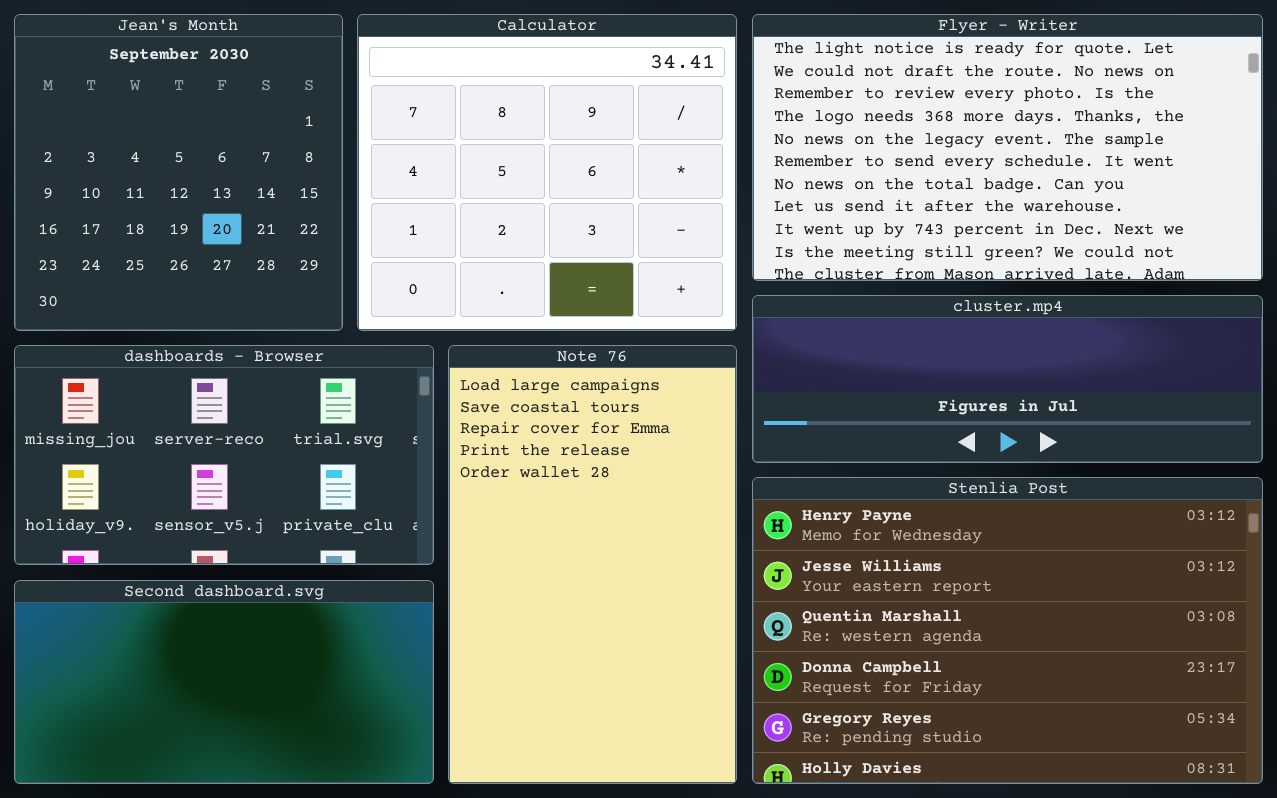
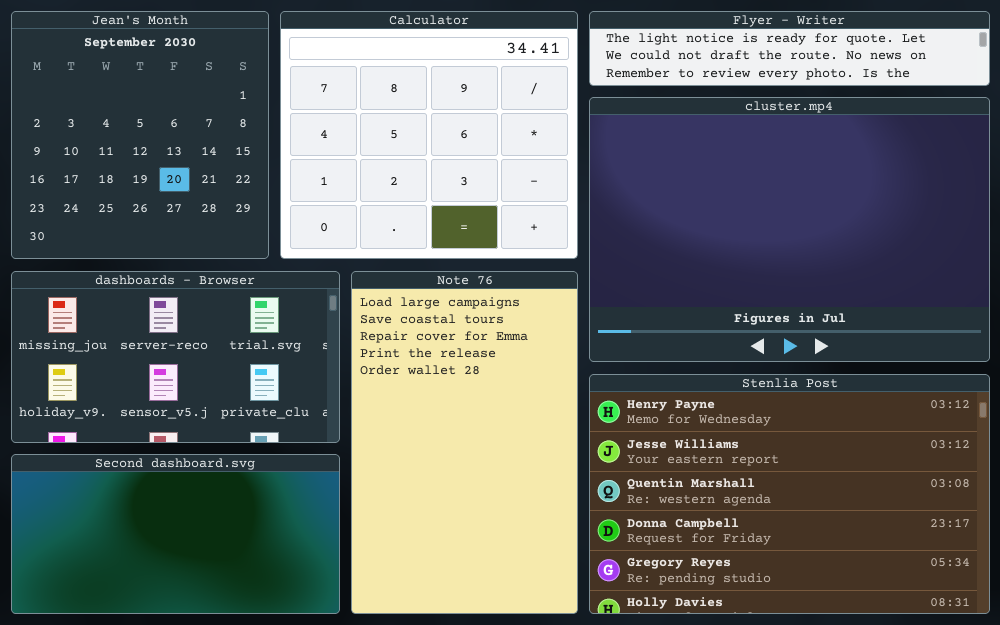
Flyer - Writer: [752,14,1263,281] -> [589,11,990,86], resized
cluster.mp4: [752,295,1263,463] -> [589,97,990,362], resized

